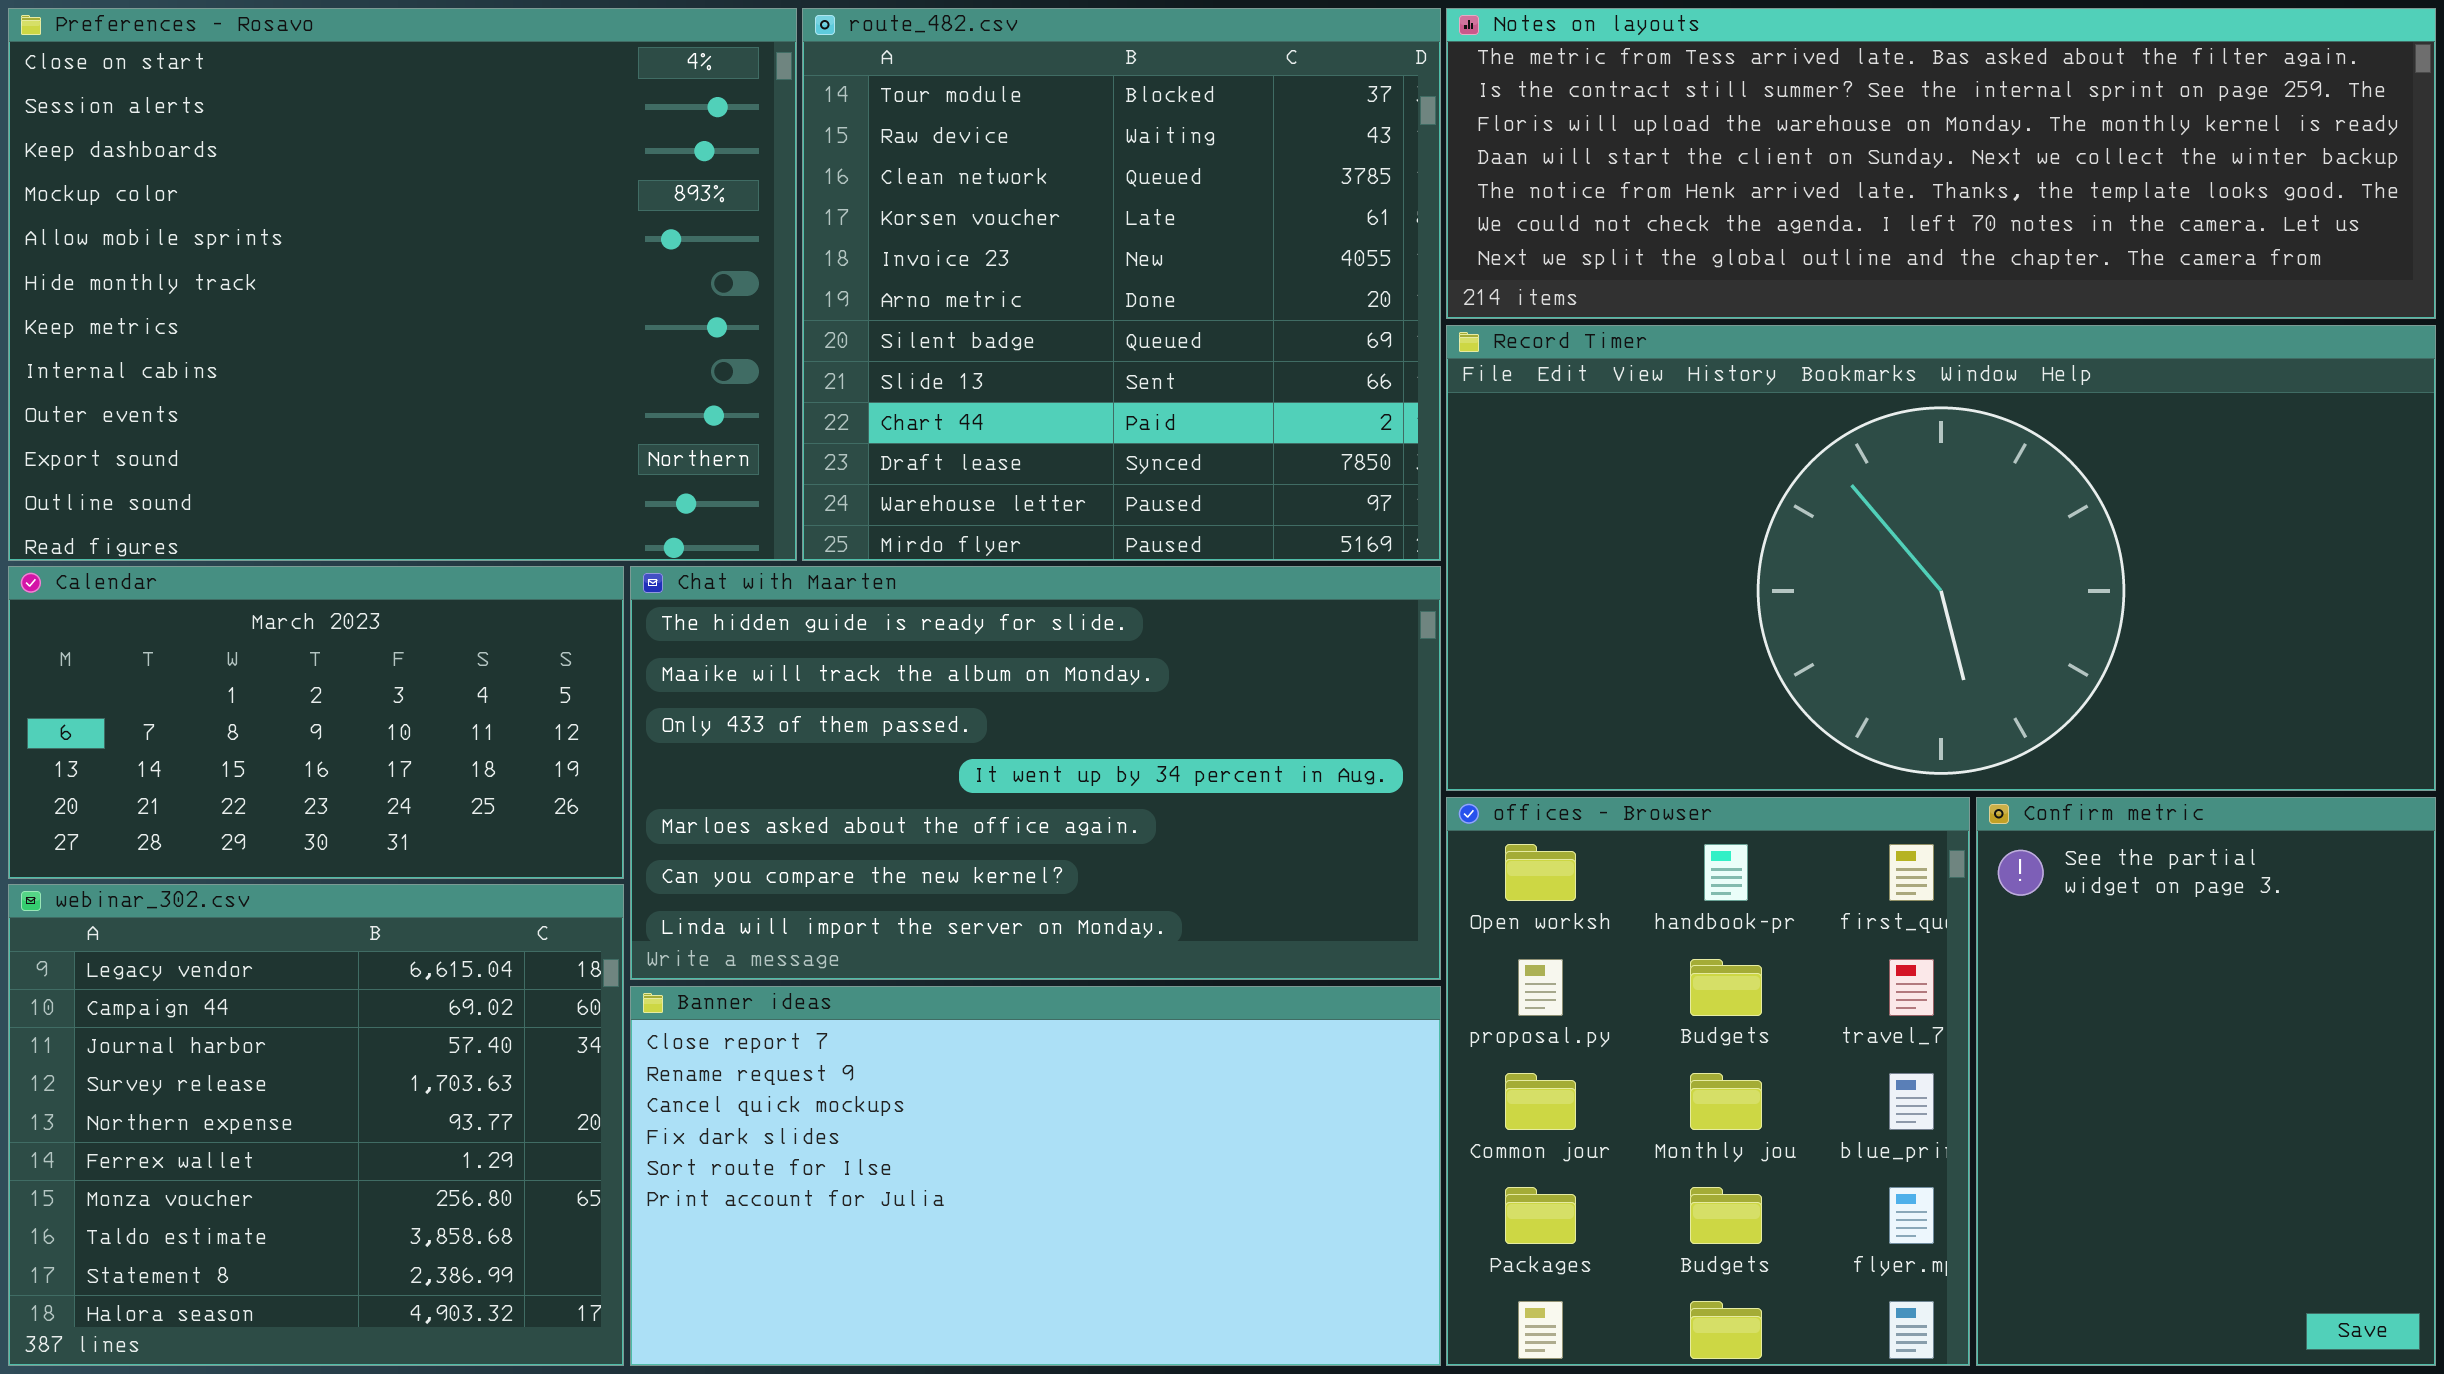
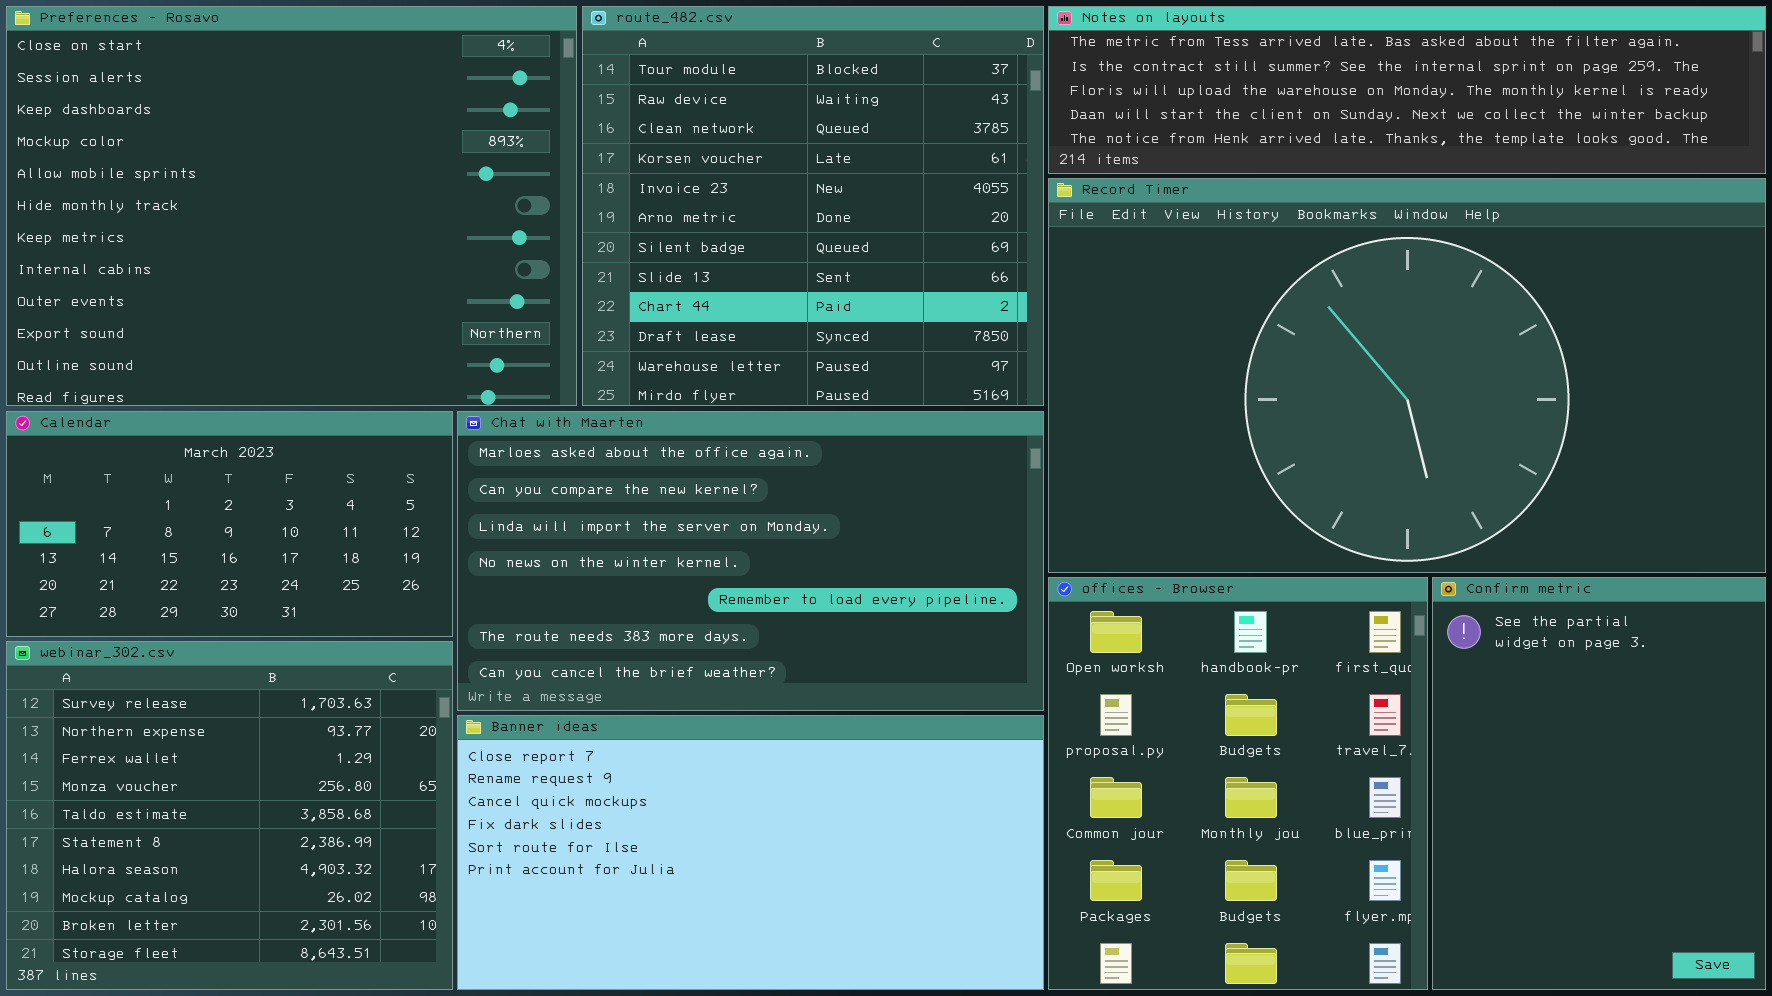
Notes on layouts: [1446,8,2436,319] -> [1048,6,1766,174], resized
Record Timer: [1446,325,2436,791] -> [1048,178,1766,573], resized
Chat with Maarten: [630,566,1441,980] -> [457,411,1044,711], scrolled down 4 rows
webinar_302.csv: [8,884,624,1366] -> [6,641,453,990], scrolled down 3 rows

